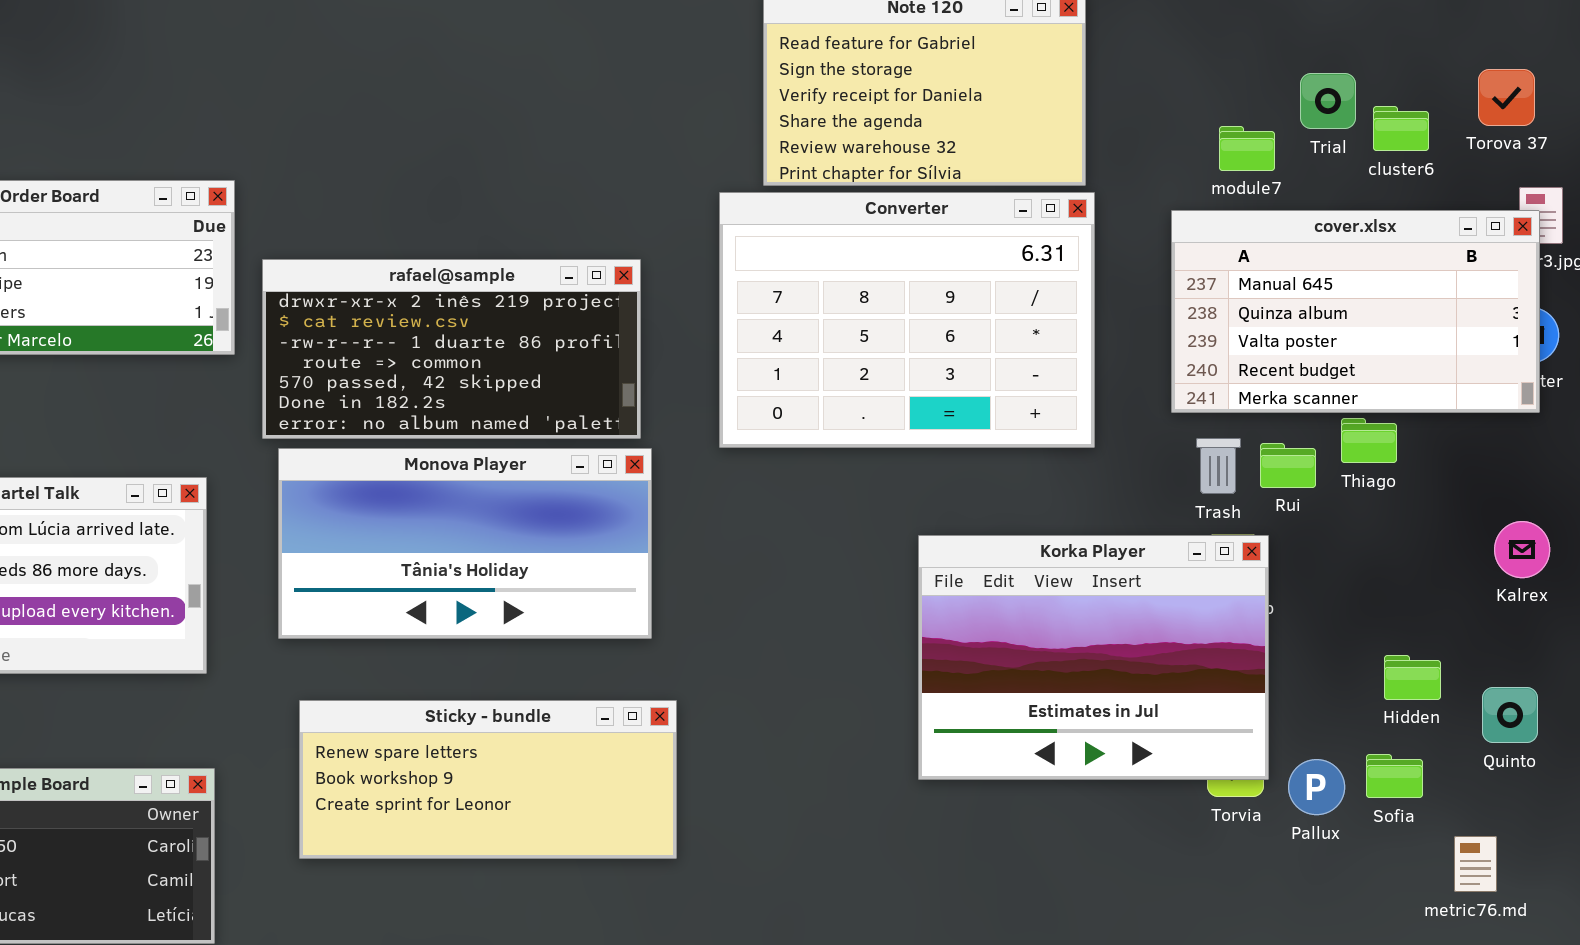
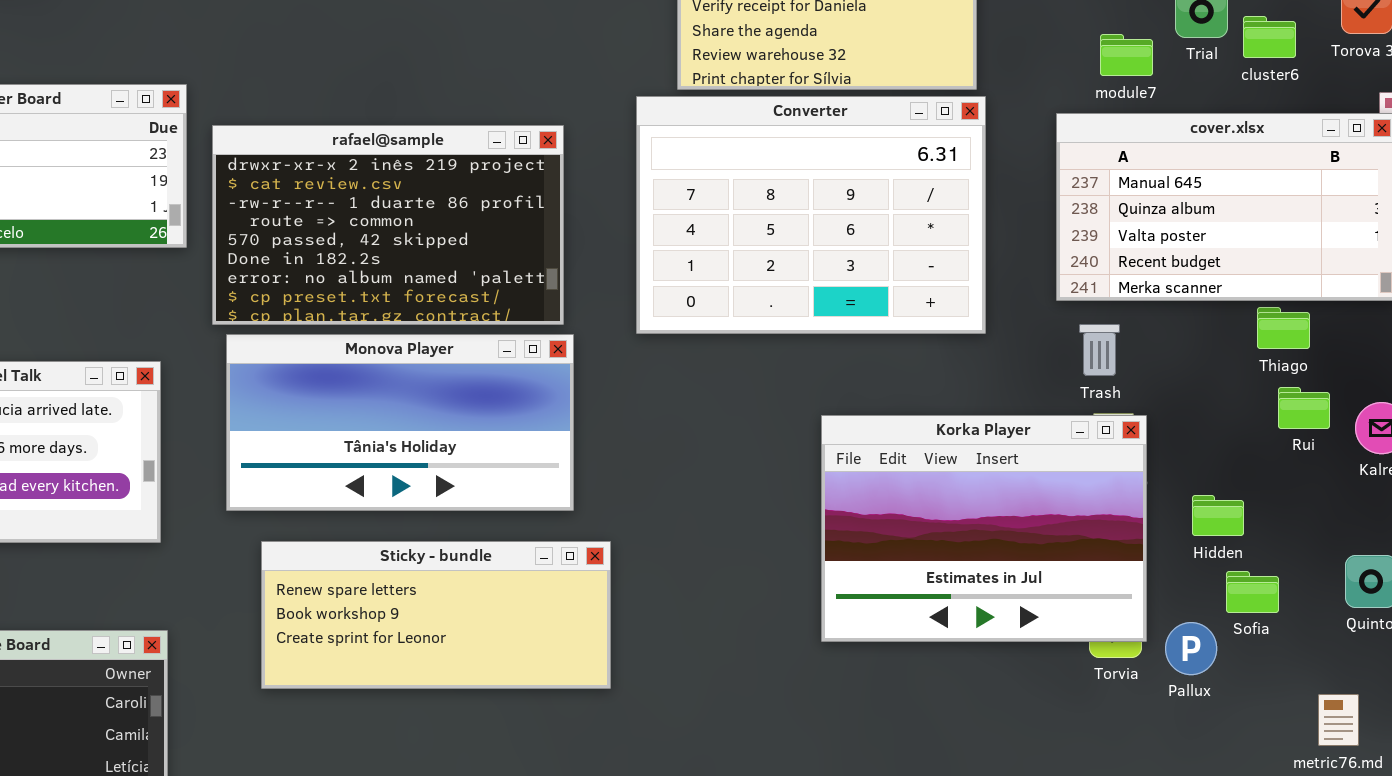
rafael@sample: [262,259,641,439] -> [212,125,564,325], resized
Thiago: [1341,418,1397,463] -> [1257,307,1310,349], moved
Rui: [1260,443,1316,488] -> [1278,387,1330,429], moved
Hidden: [1384,655,1441,700] -> [1192,495,1244,536], moved
Sticky - bundle: [299,700,677,859] -> [261,541,611,689], moved
Sofia: [1366,754,1423,798] -> [1226,571,1279,613], moved

